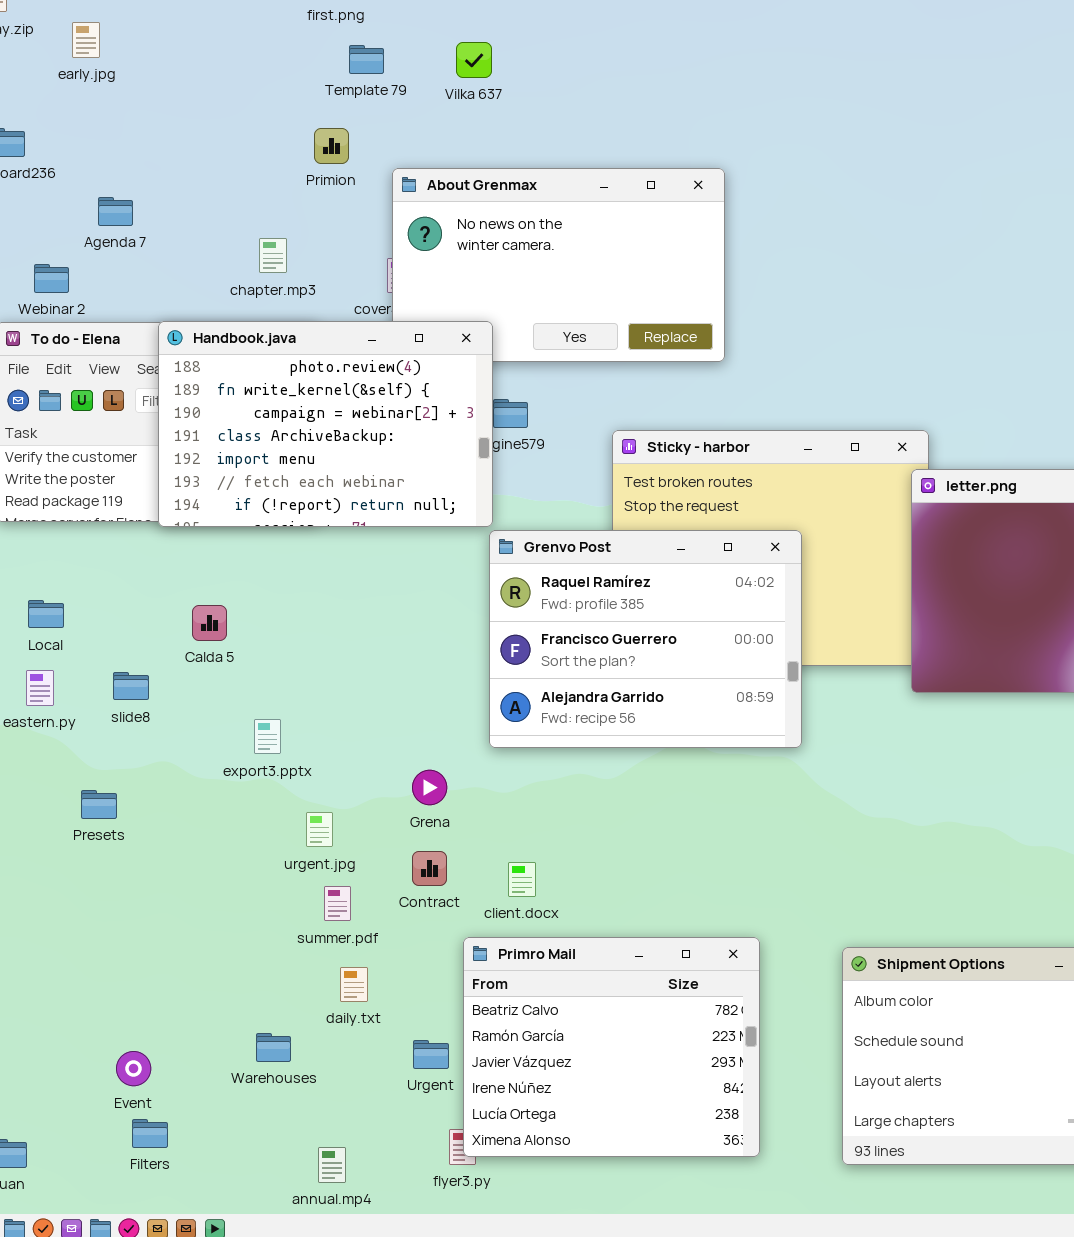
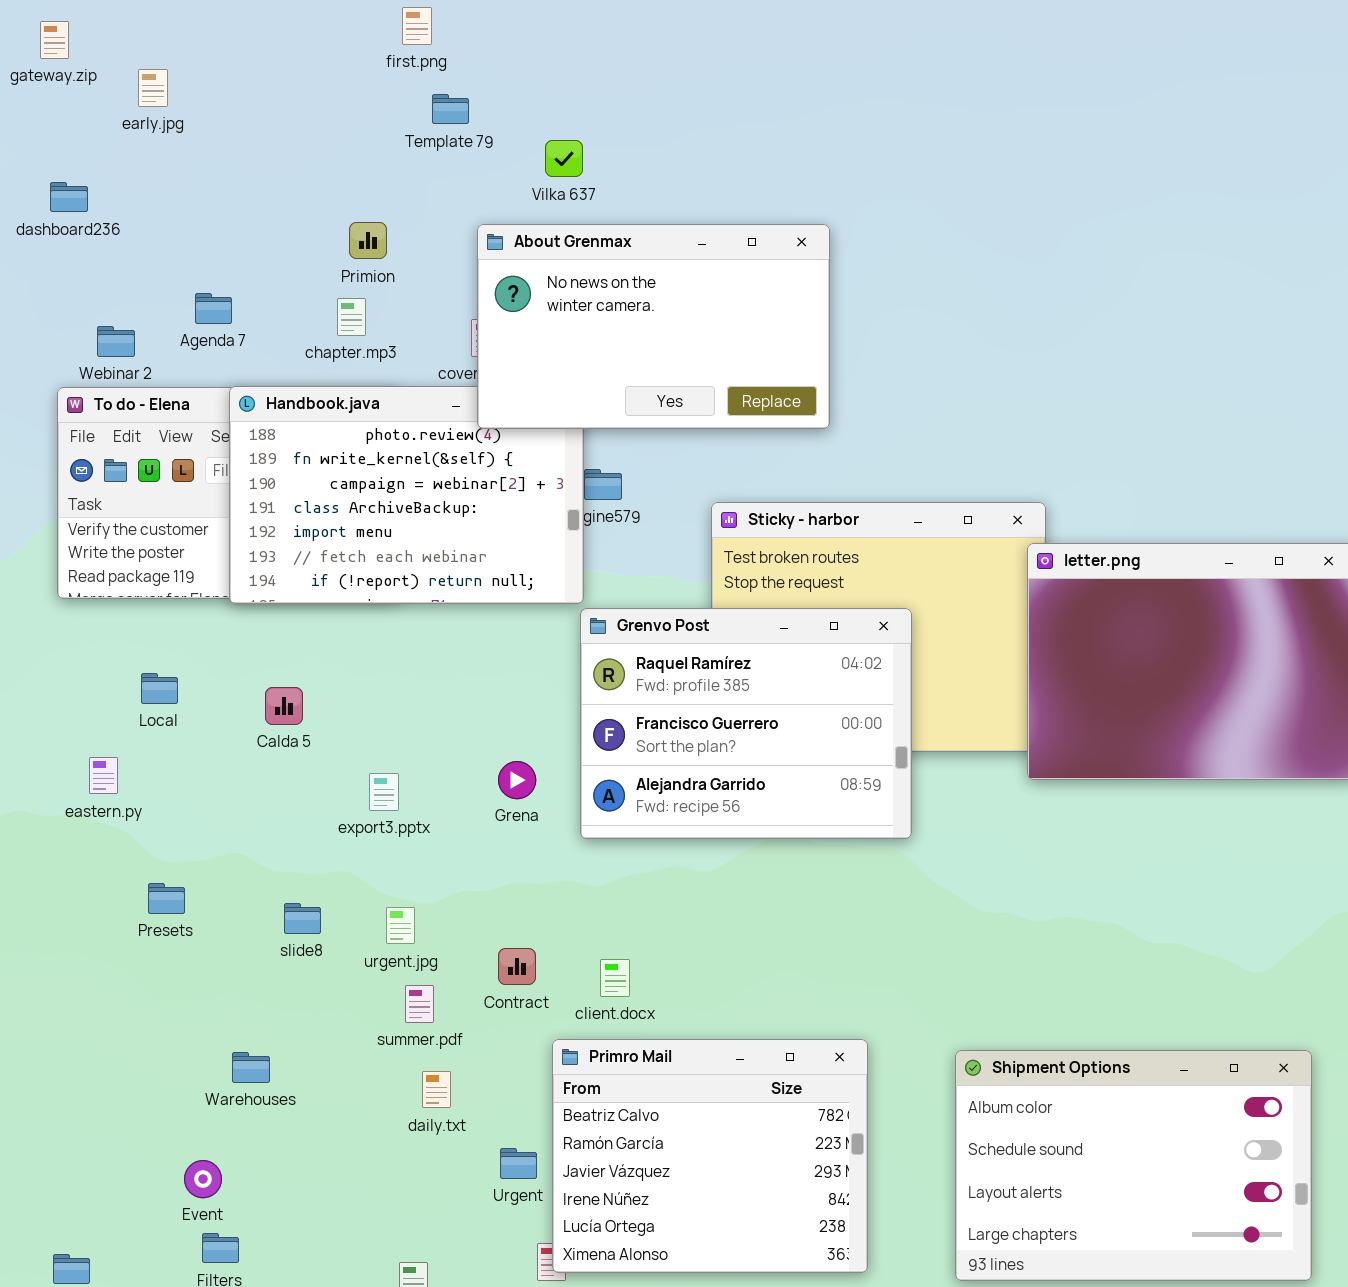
Vilka 637: [456,42,492,78] -> [545,140,583,177], moved
Primion: [314,128,349,164] -> [349,222,387,259], moved
About Grenmax: [392,168,725,362] -> [477,224,830,429], raised
Agenda 7: [98,197,133,226] -> [195,293,232,324], moved
Local: [28,600,64,628] -> [141,673,178,704], moved
slide8: [113,672,149,700] -> [284,903,321,934], moved
export3.pptx: [254,719,281,754] -> [369,773,399,811], moved
Grena: [412,770,447,805] -> [498,761,536,799], moved
Warehouses: [256,1033,291,1062] -> [232,1052,270,1083], moved

